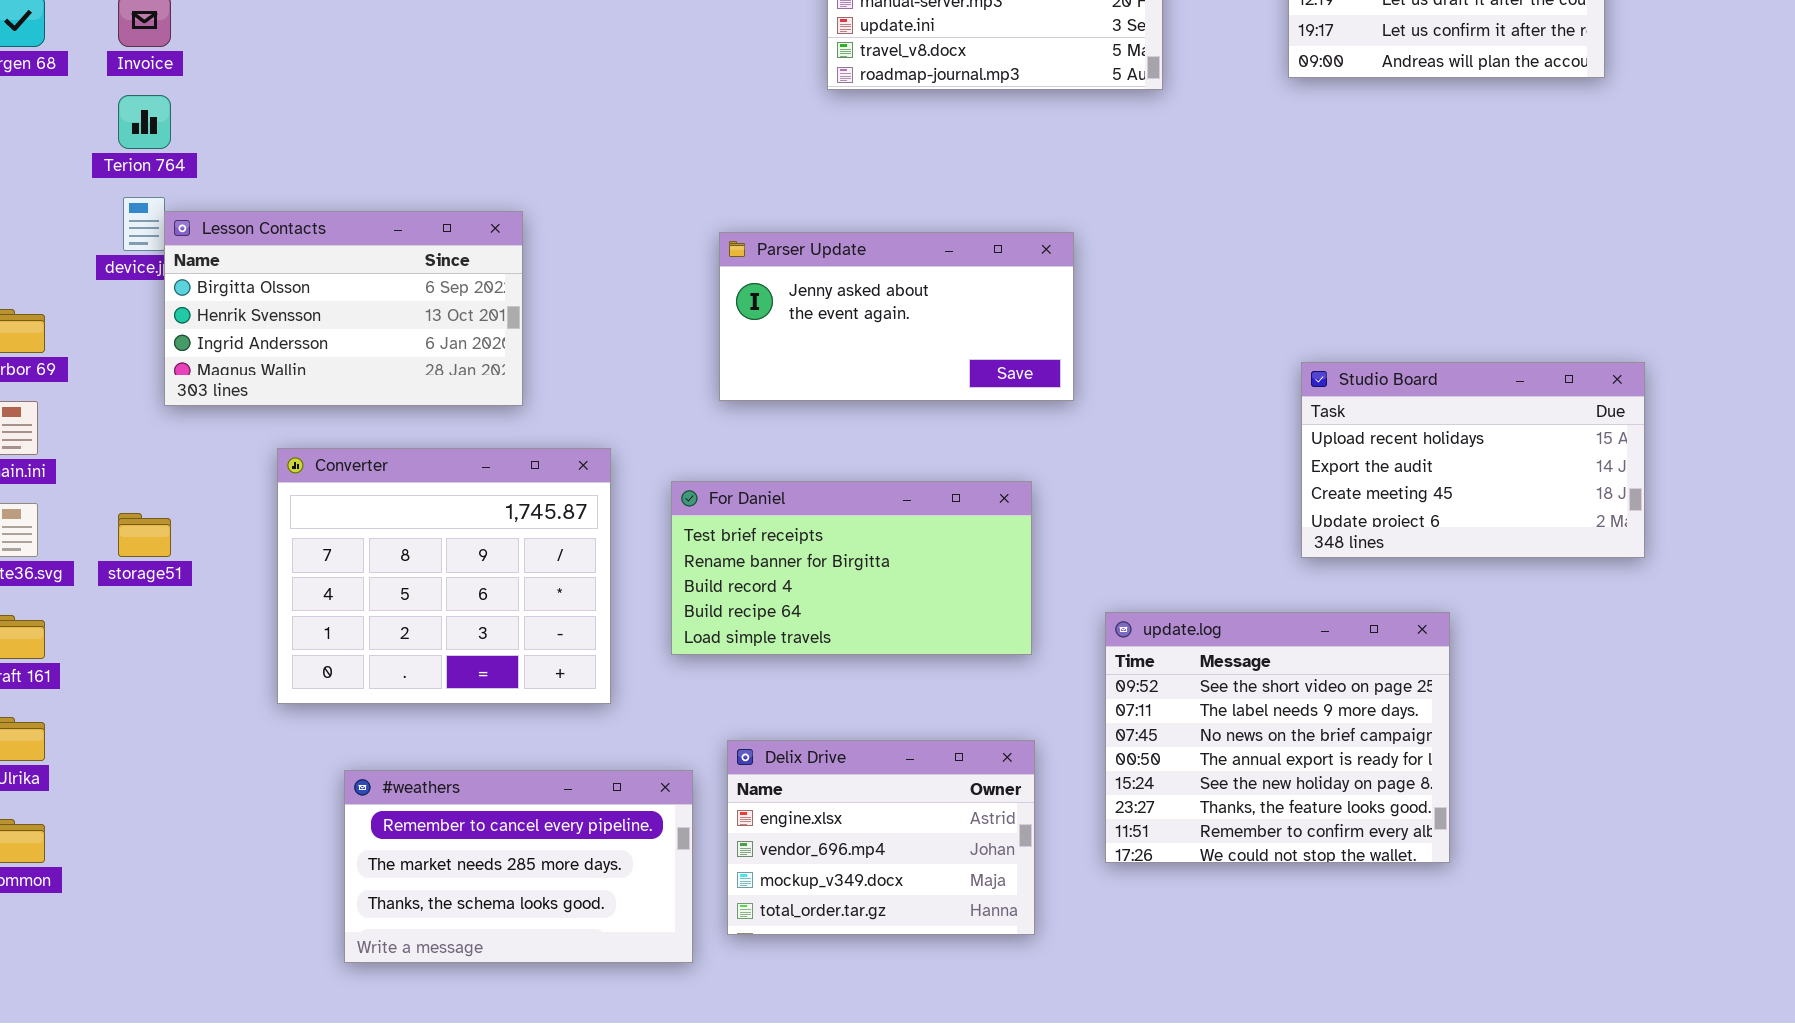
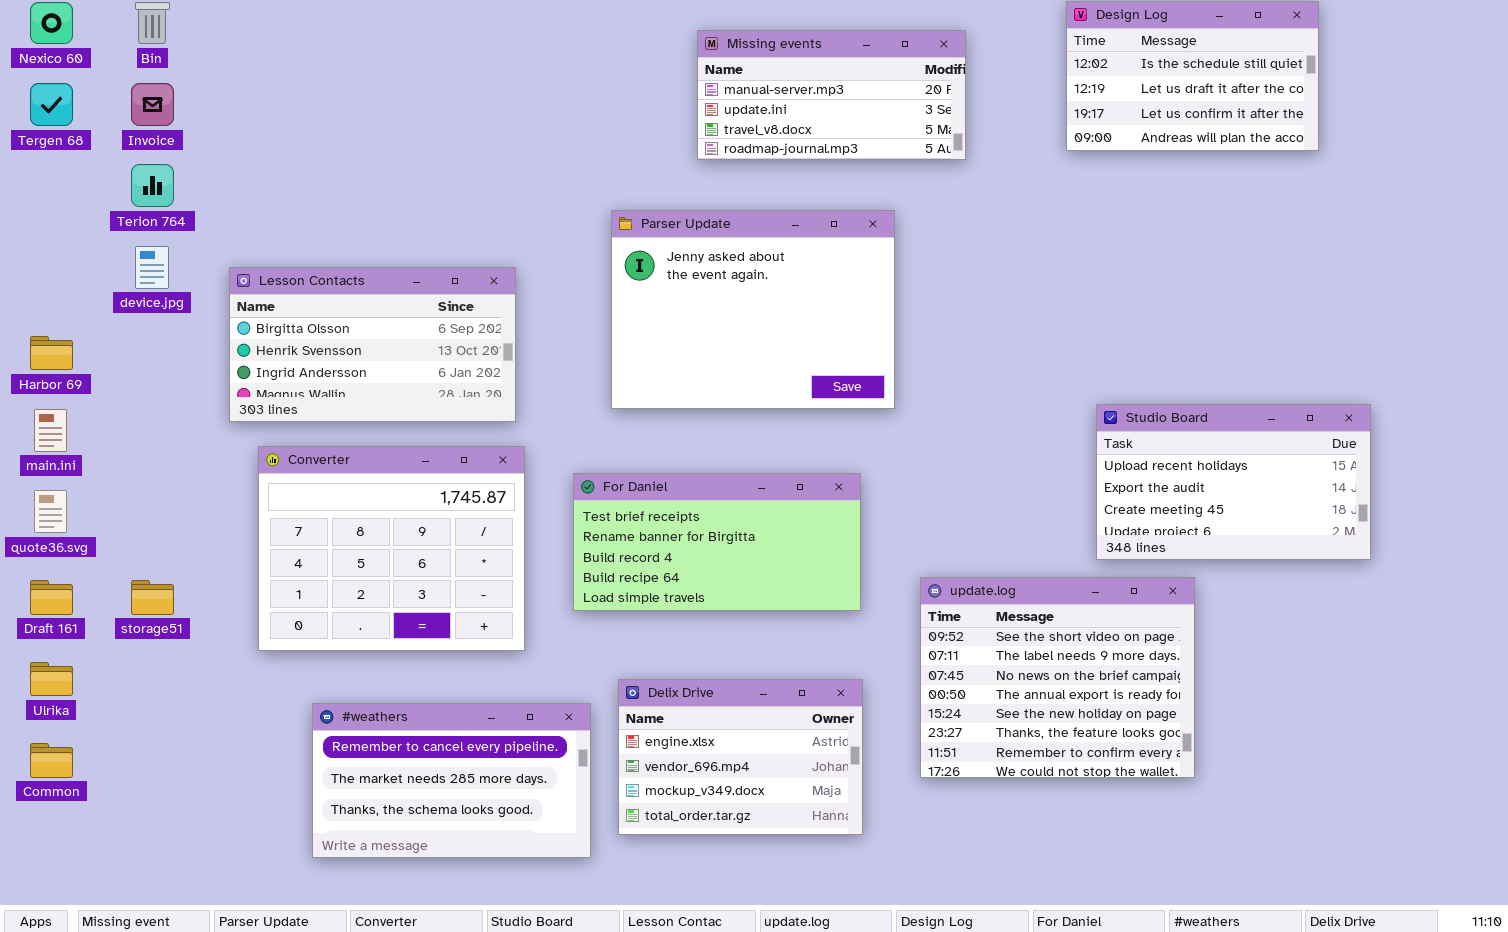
Lesson Contacts: [164,211,523,406] -> [229,267,516,422], moved
Parser Update: [719,232,1074,401] -> [611,210,895,409], resized
Studio Board: [1301,362,1645,558] -> [1096,404,1371,560], moved
storage51: [118,513,171,557] -> [131,580,174,615], moved

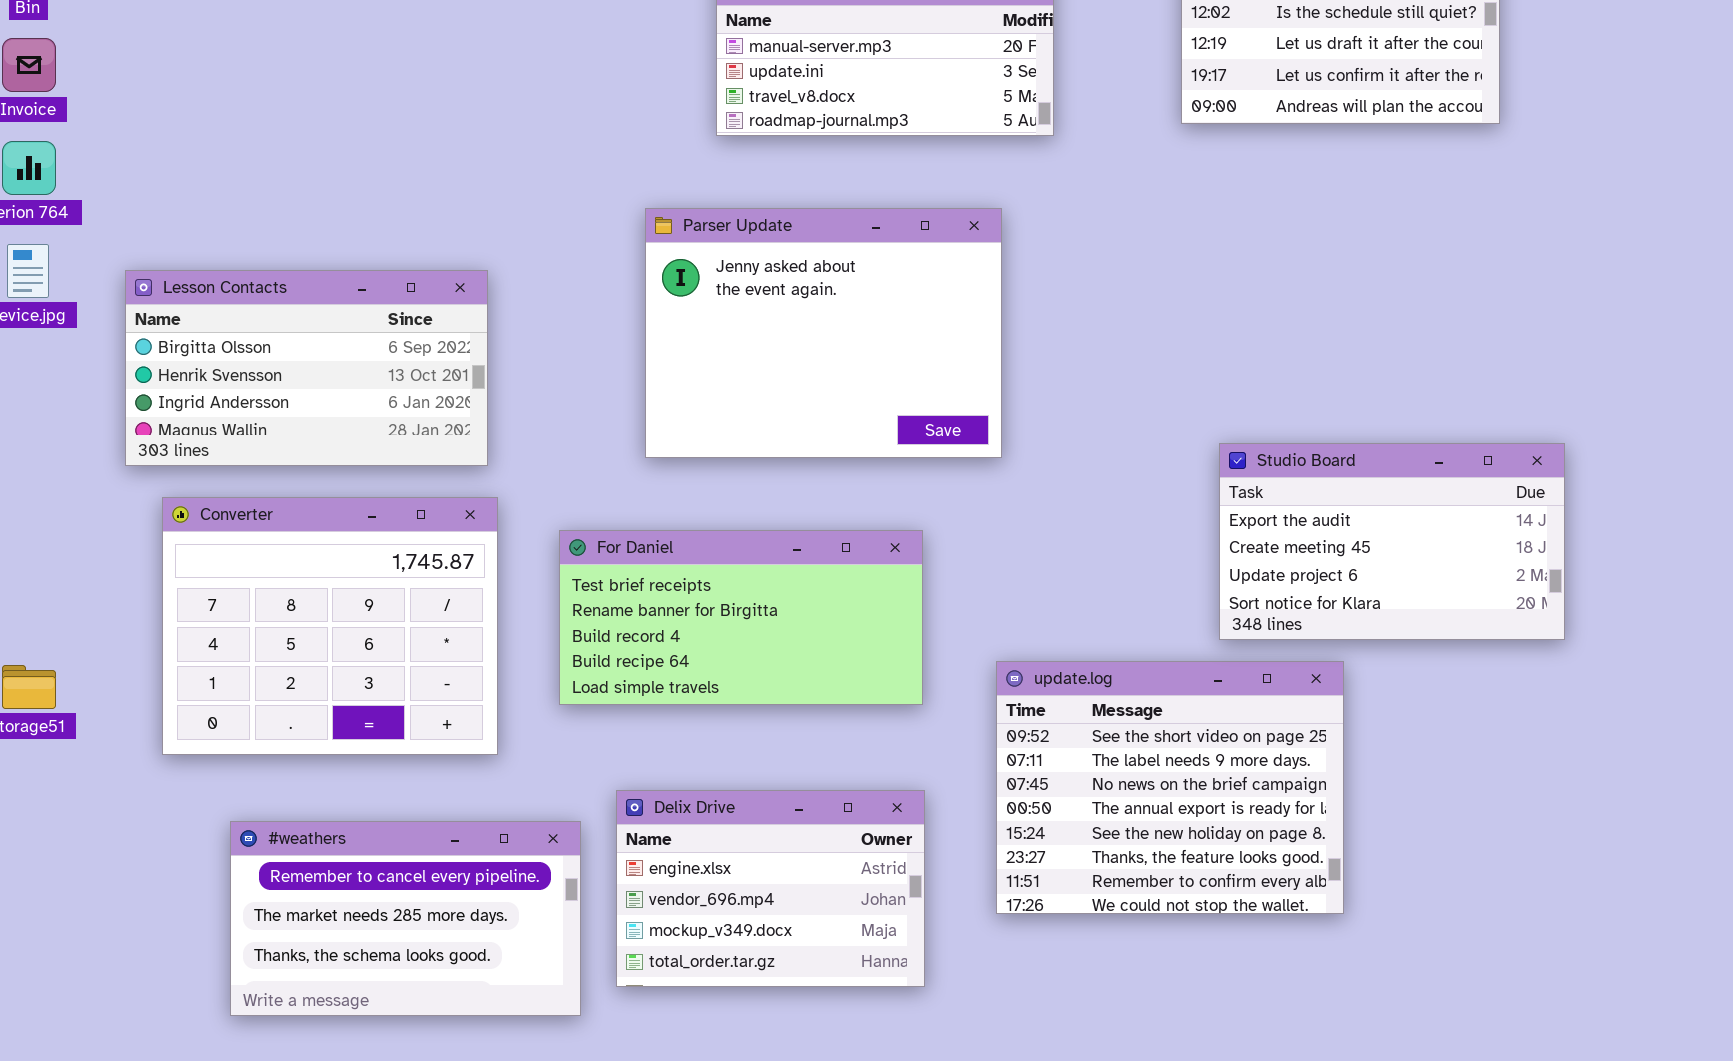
Parser Update: [611,210,895,409] -> [645,208,1002,458], moved
Studio Board: [1096,404,1371,560] -> [1219,443,1565,640], scrolled down 1 row

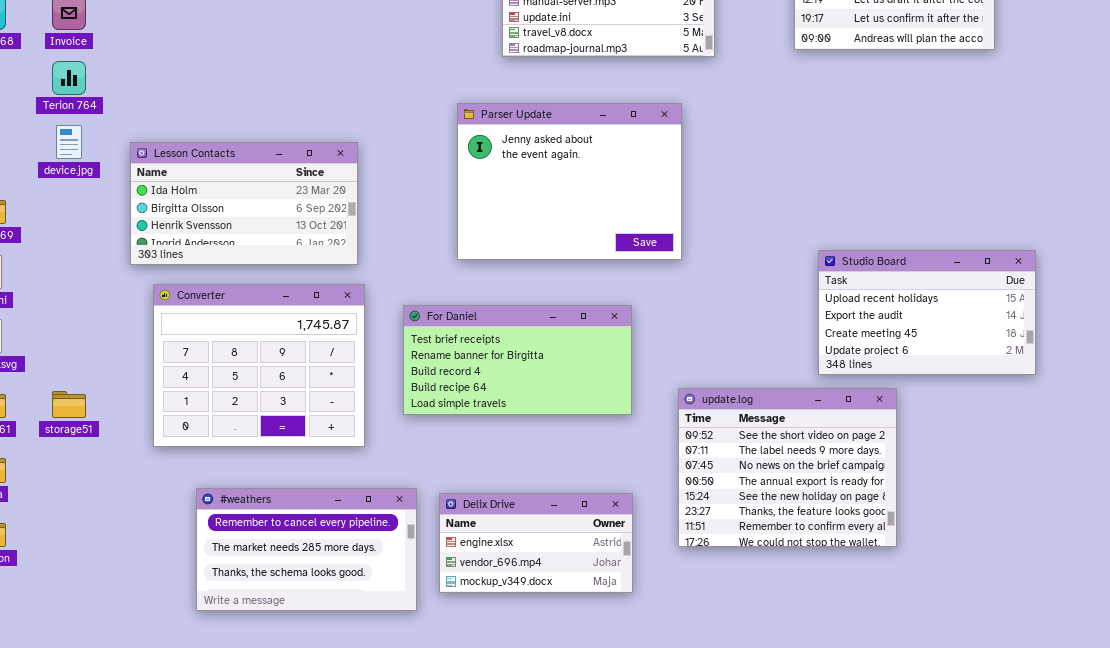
Lesson Contacts: [125,270,488,466] -> [130,142,358,265], scrolled up 1 row
Studio Board: [1219,443,1565,640] -> [818,250,1036,375], scrolled up 1 row
Delix Drive: [616,790,925,987] -> [439,493,633,593], resized

